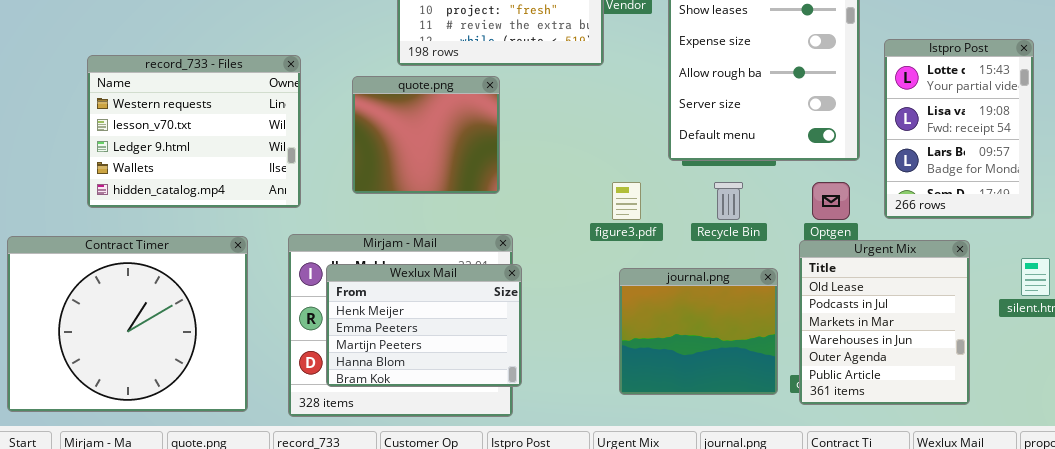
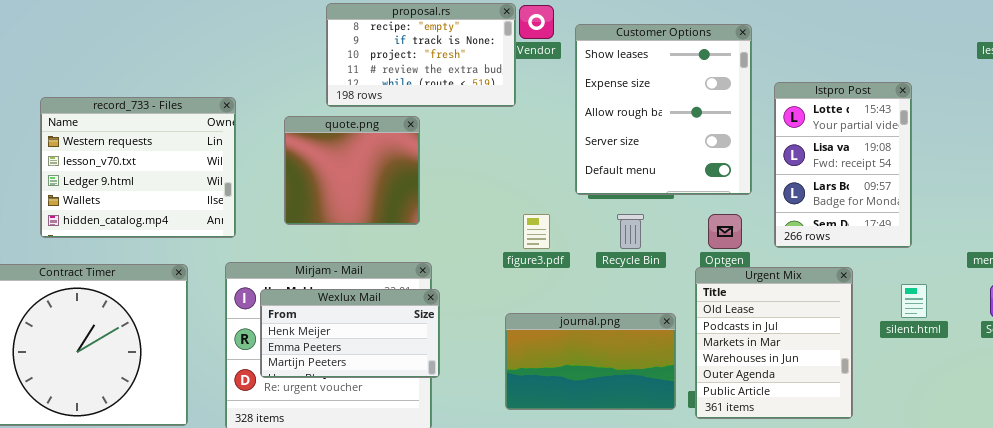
Wexlux Mail: [326,264,522,387] -> [260,289,440,378], resized
journal.png: [619,268,778,395] -> [505,313,676,410], resized

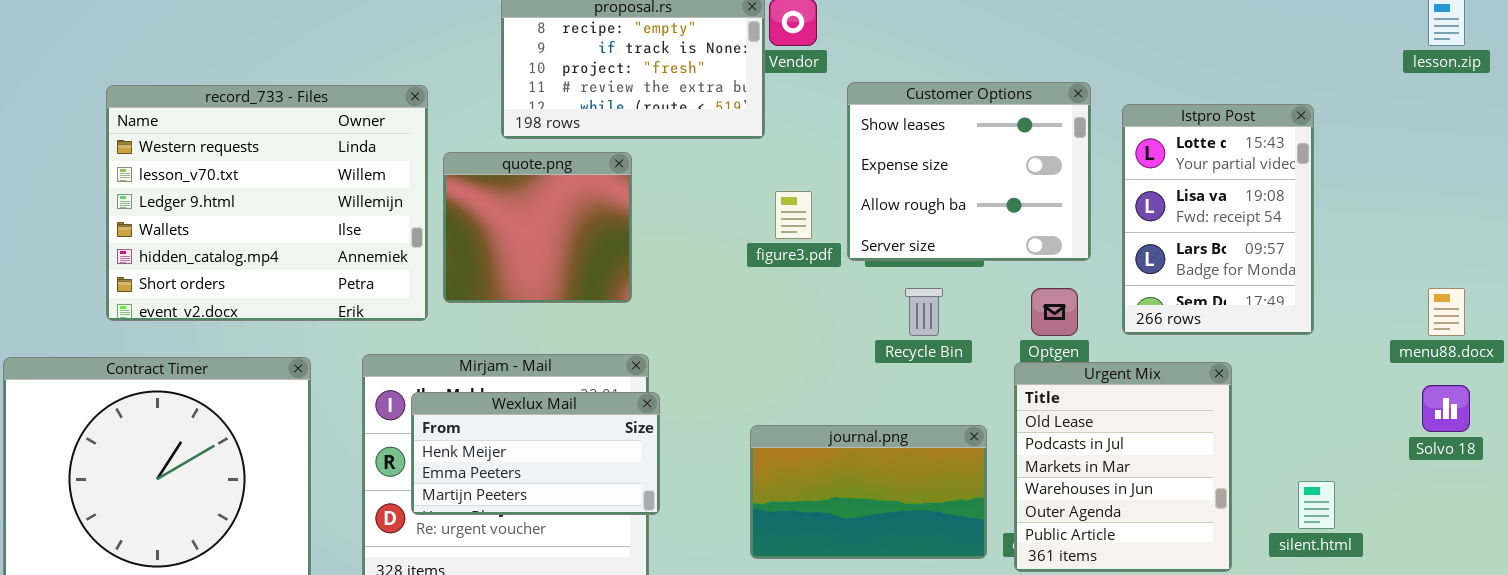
Customer Options: [575,24,752,195] -> [847,82,1091,261], resized
record_733 - Files: [40,97,236,238] -> [106,85,428,321], resized
figure3.pdf: [523,214,550,249] -> [775,191,812,239], moved
silent.html: [901,284,927,318] -> [1298,481,1335,529], moved

